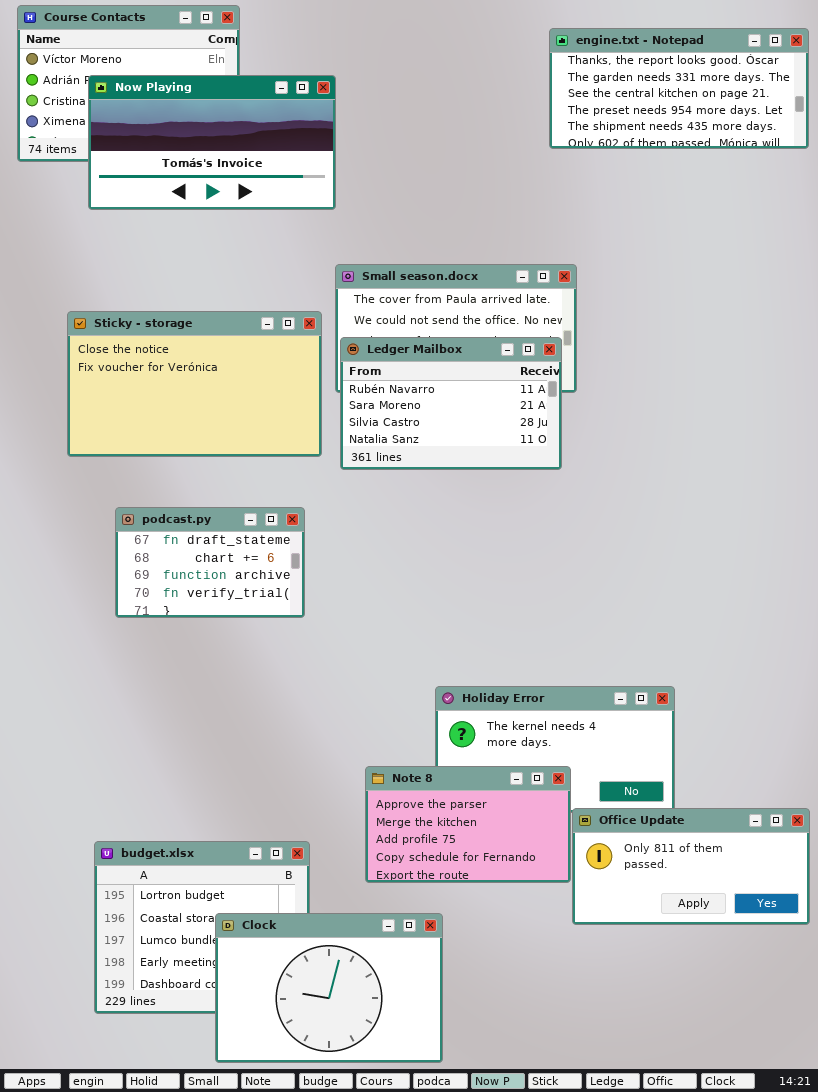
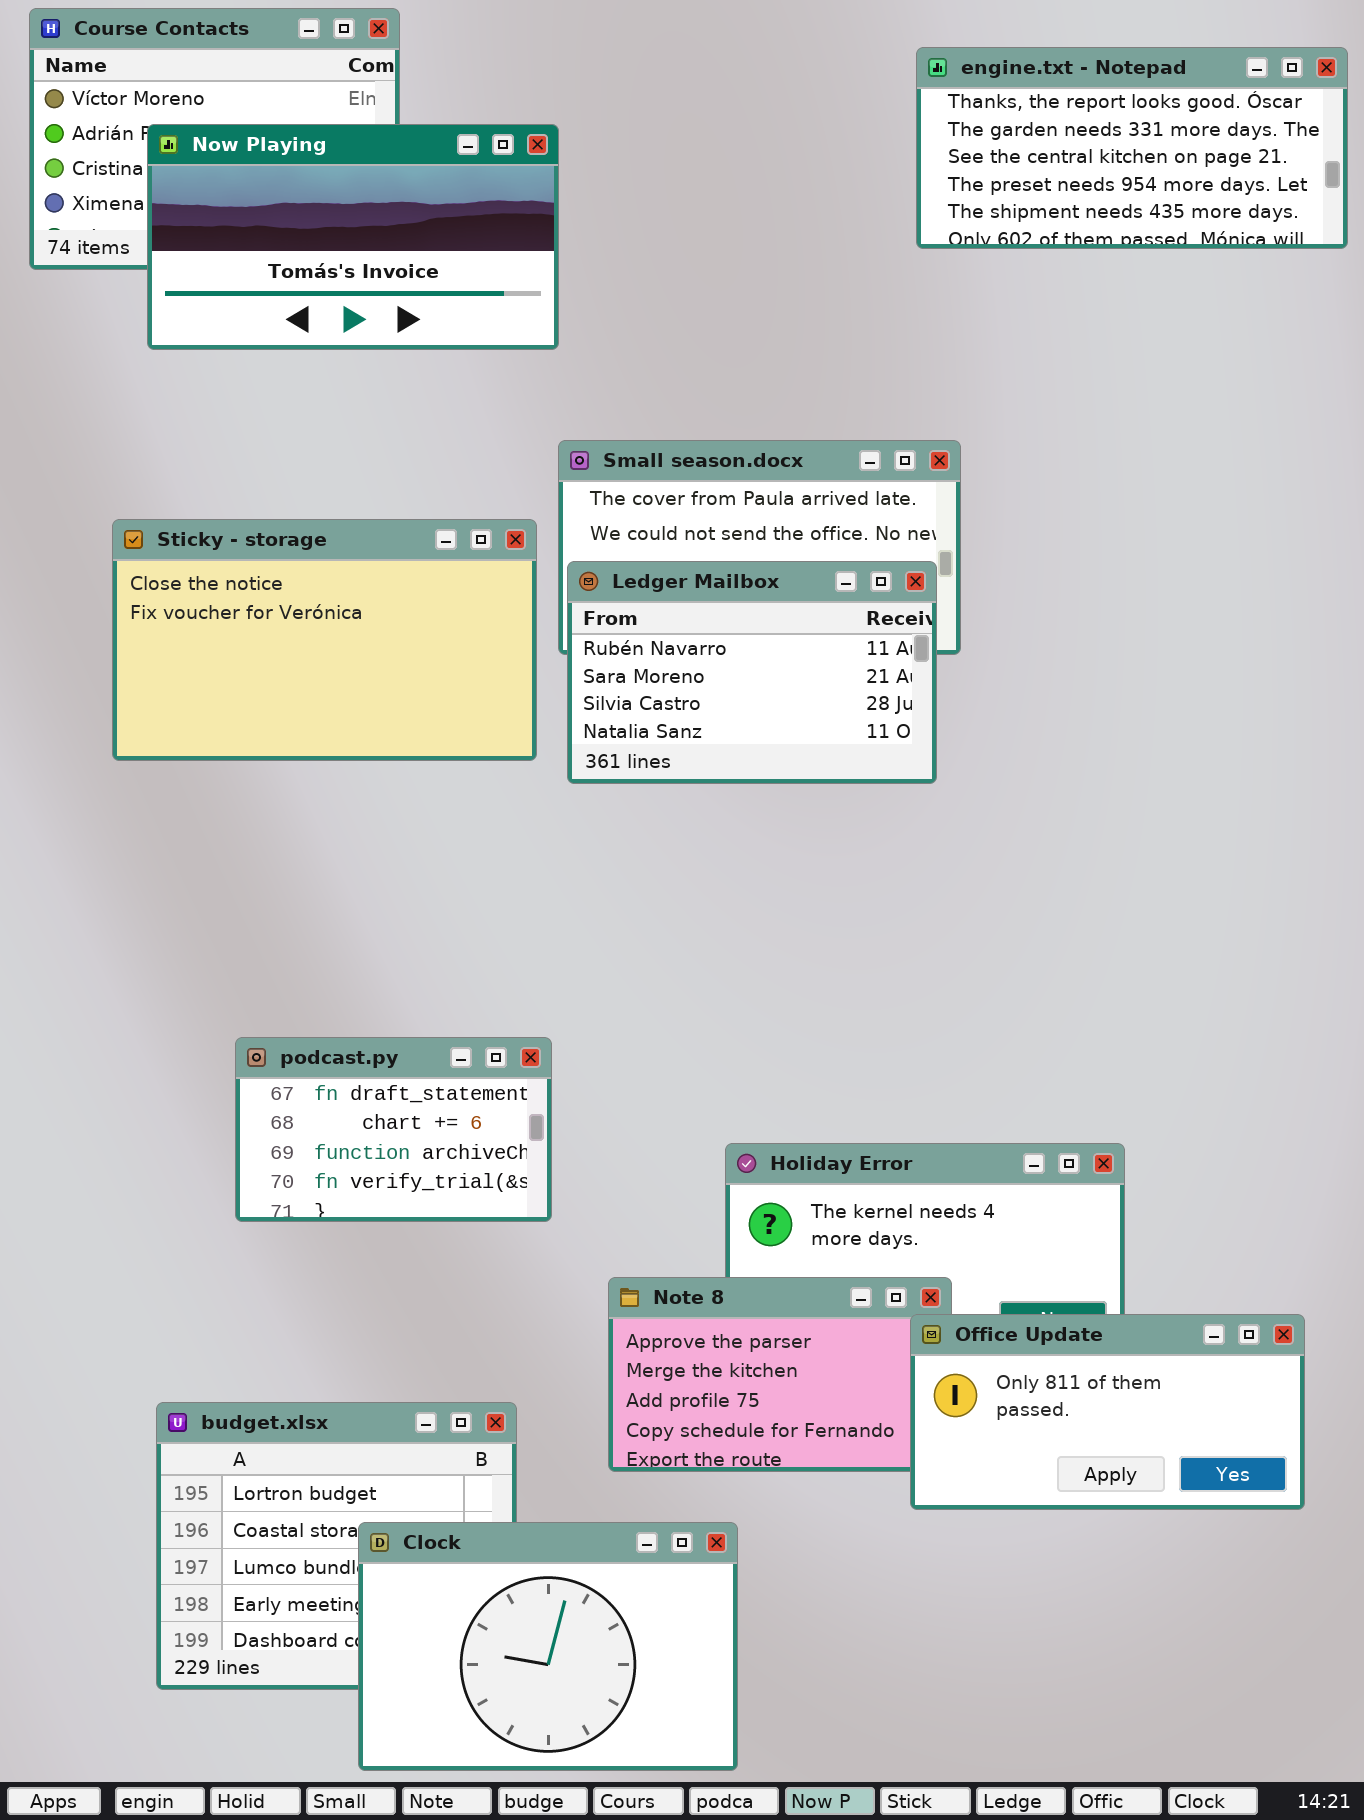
podcast.py: [115,507,305,618] -> [235,1037,552,1222], moved
Office Update: [572,808,810,925] -> [910,1314,1305,1510], moved

